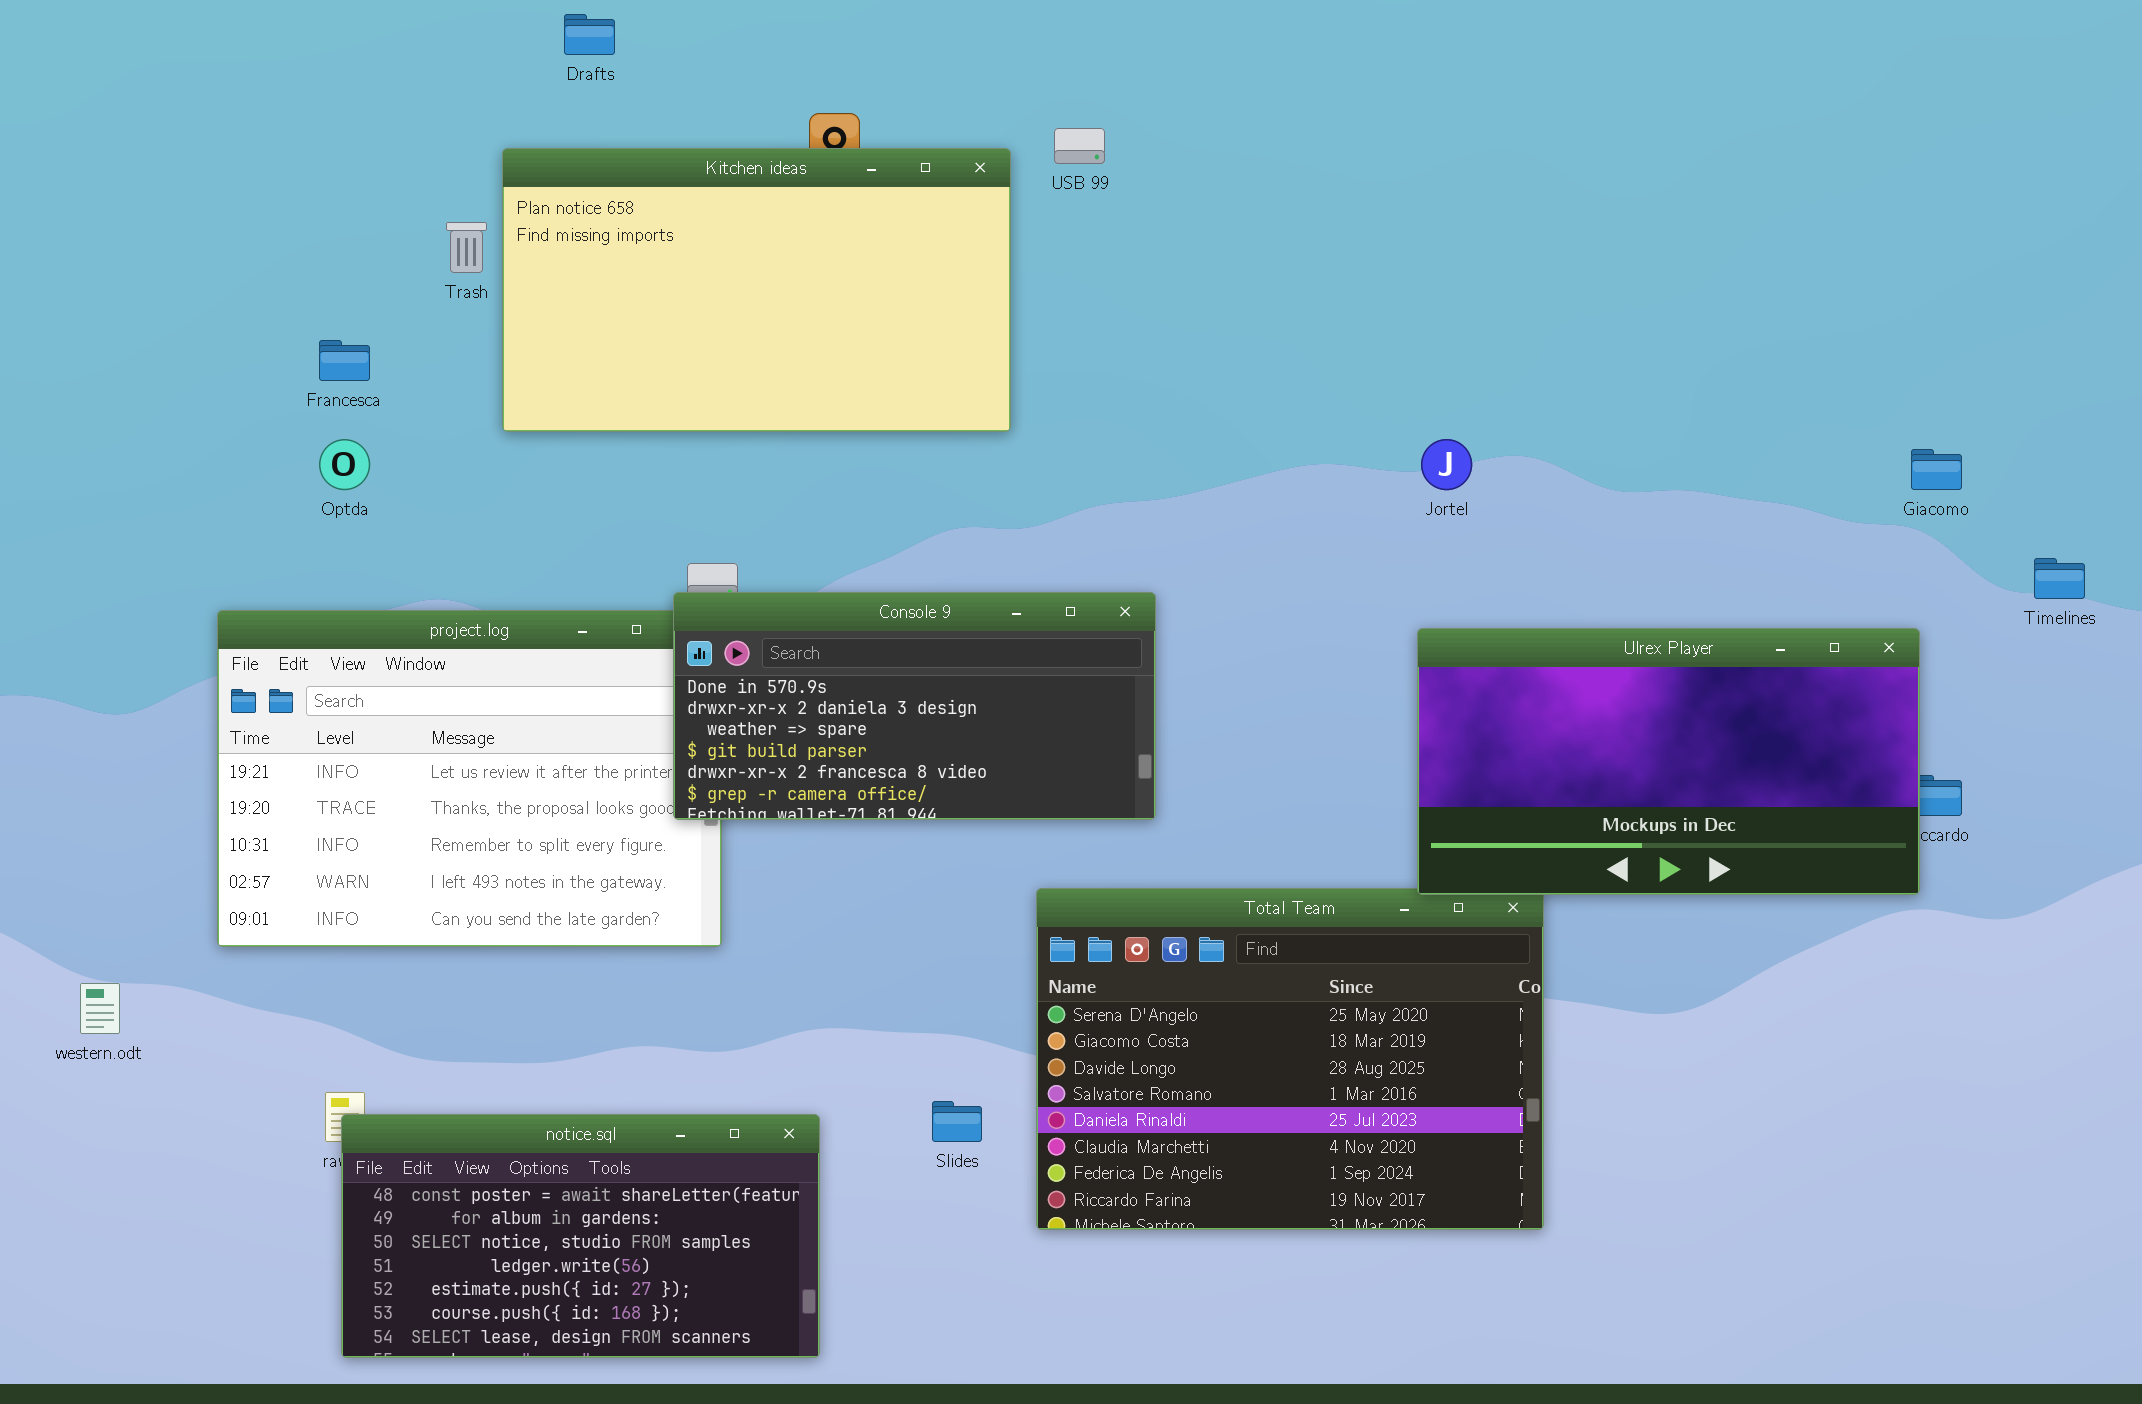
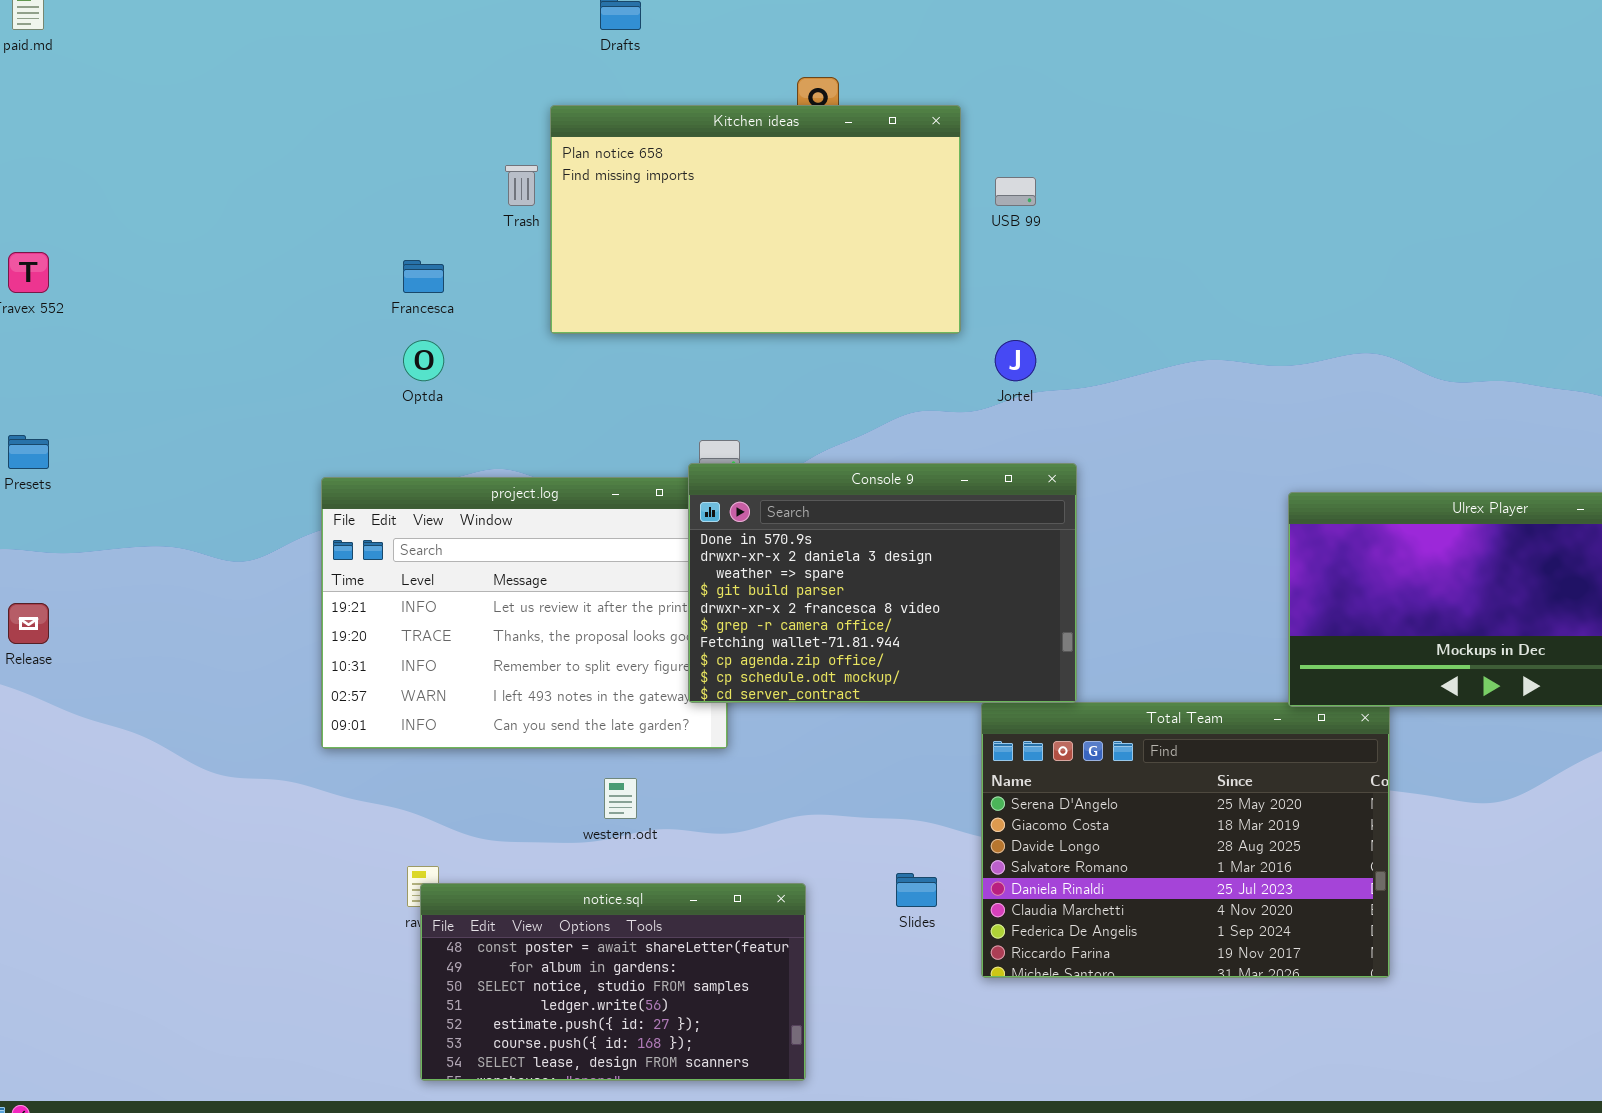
USB 99: [1054,128,1105,164] -> [995,177,1036,206], moved
Jortel: [1421,439,1472,490] -> [995,340,1036,381], moved
Console 9: [673,592,1156,820] -> [688,463,1077,703], resized
western.odt: [80,983,120,1034] -> [604,778,637,819], moved

